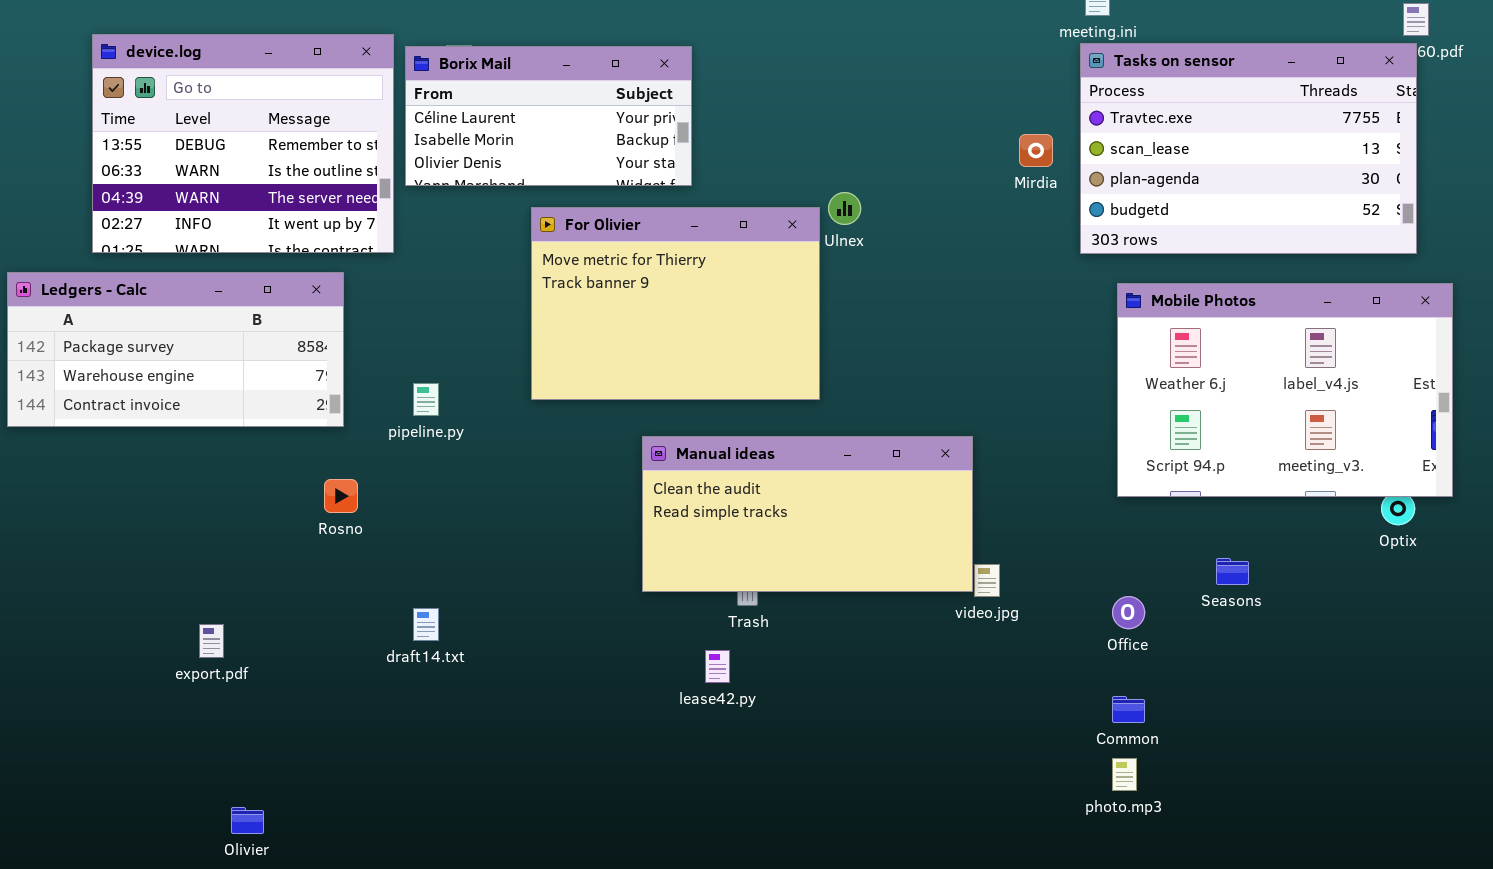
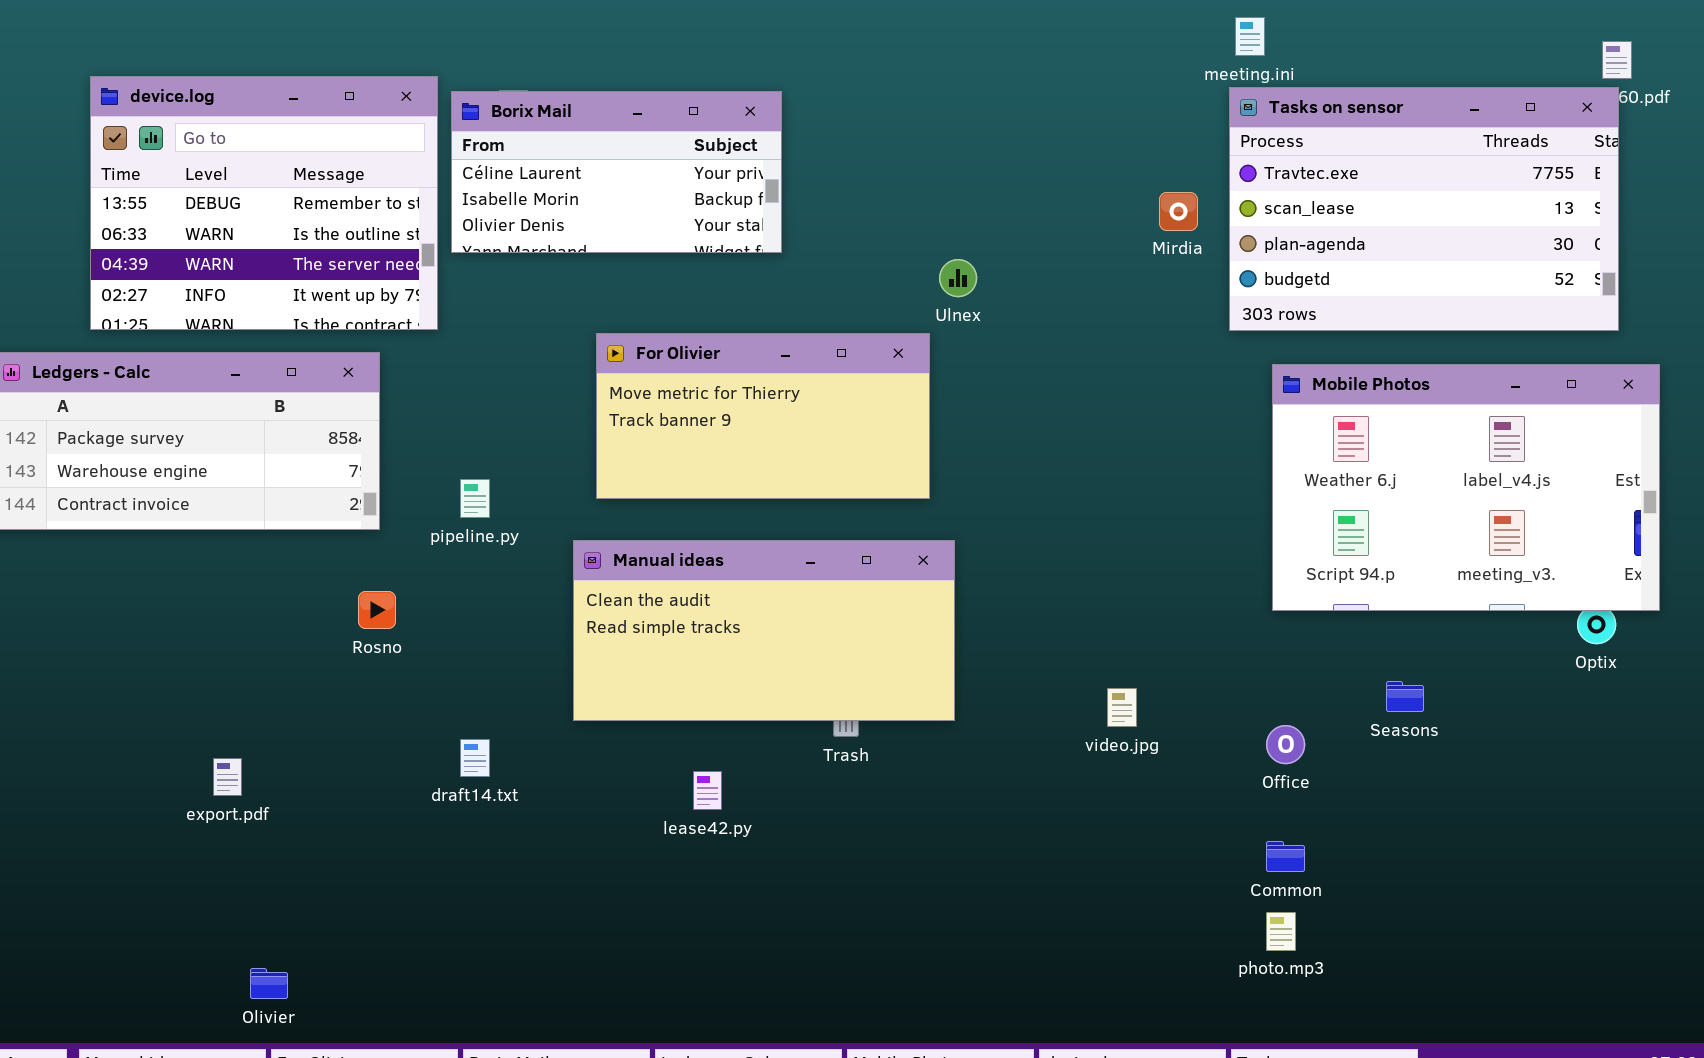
For Olivier: [531,207,820,400] -> [596,333,930,499], resized
Manual ideas: [642,436,973,592] -> [573,540,955,721], moved
lease42.py: [705,650,730,683] -> [693,771,722,810], moved

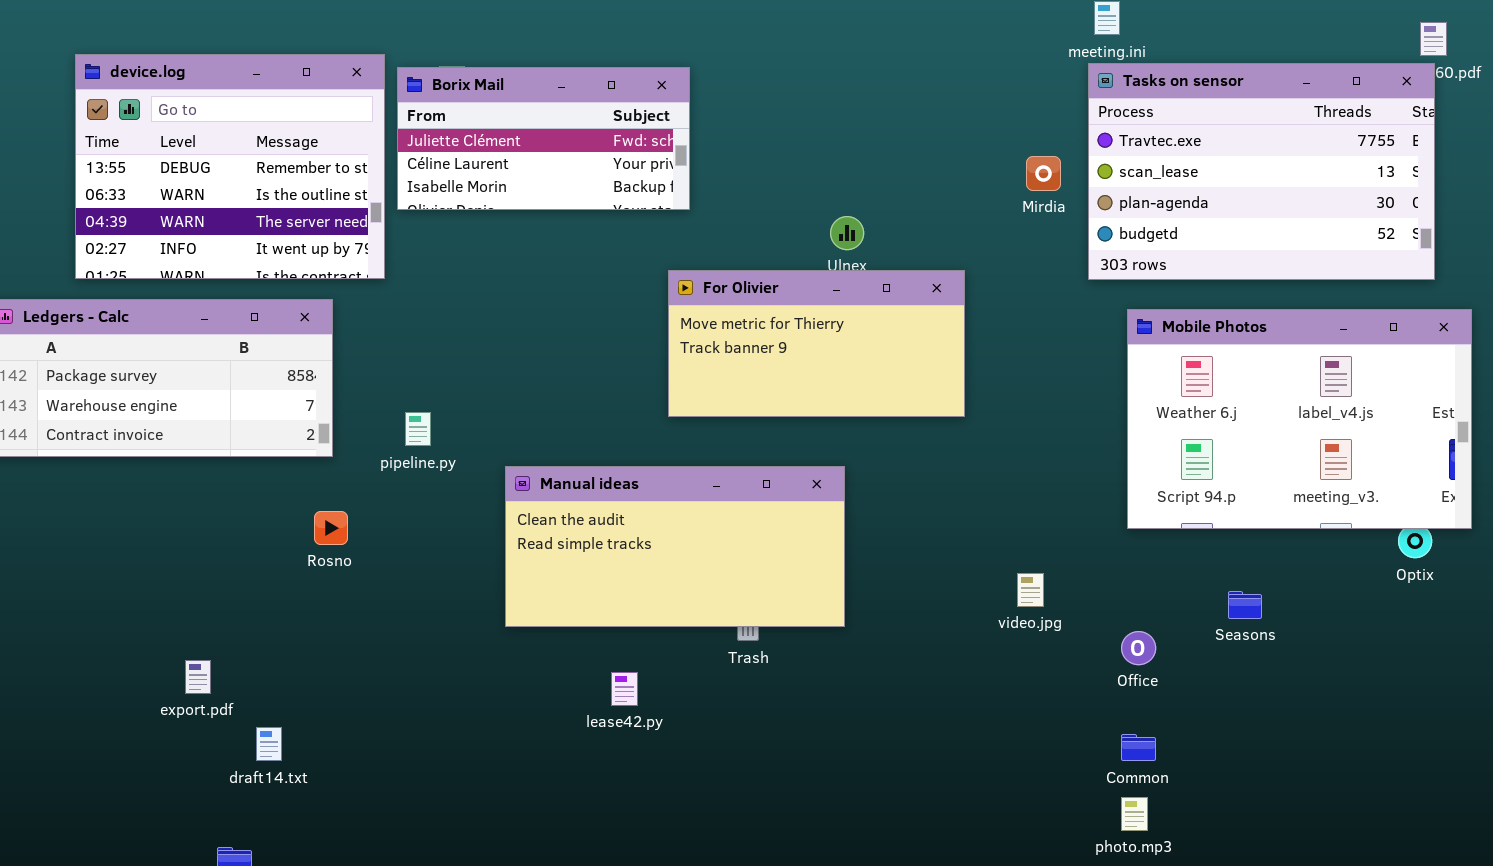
Borix Mail: [451,91,782,253] -> [397,67,690,210], scrolled up 1 row
For Olivier: [596,333,930,499] -> [668,270,965,417], moved
video.jpg: [1107,688,1137,727] -> [1017,573,1044,607], moved
draft14.txt: [460,739,490,777] -> [256,727,282,761], moved

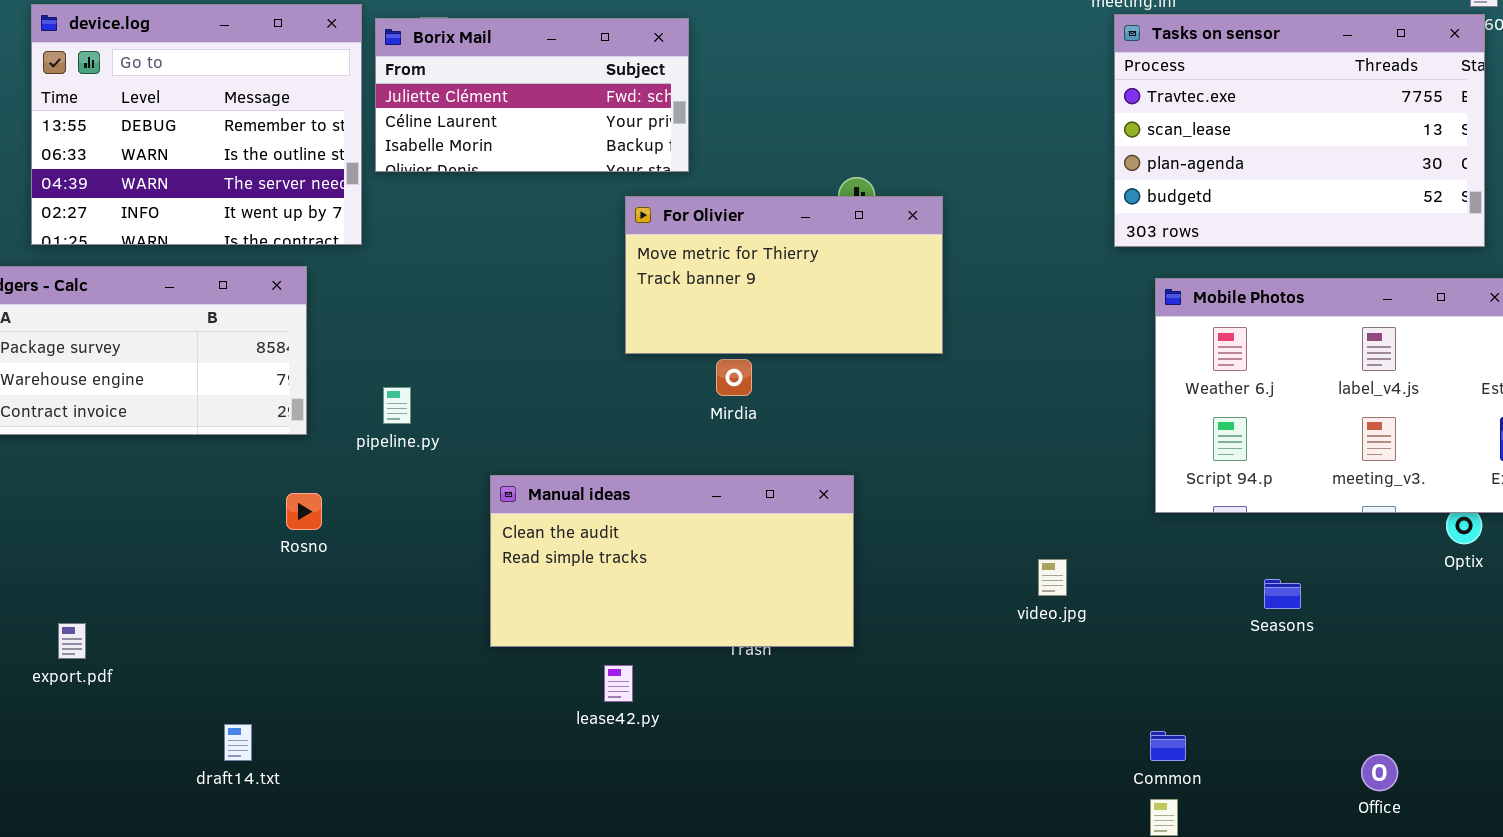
Mirdia: [1026,156,1061,191] -> [716,359,752,396], moved
For Olivier: [668,270,965,417] -> [625,196,943,354], moved
Manual ideas: [505,466,845,627] -> [490,475,854,647], moved
Office: [1121,631,1156,665] -> [1361,754,1398,791], moved
export.pdf: [185,660,211,694] -> [58,623,86,659], moved

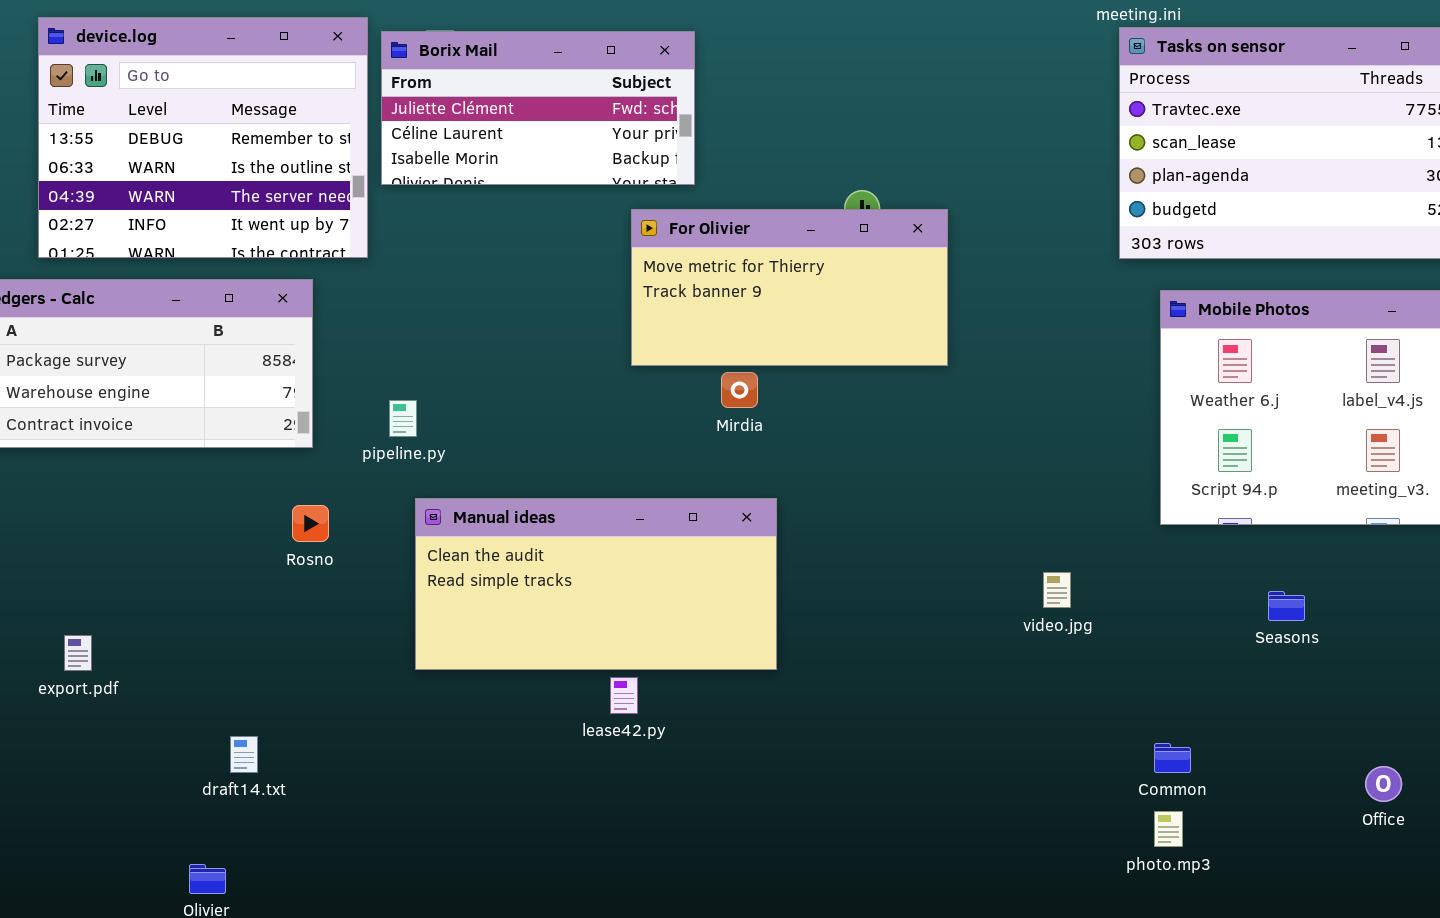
Manual ideas: [490,475,854,647] -> [415,498,777,670], moved

